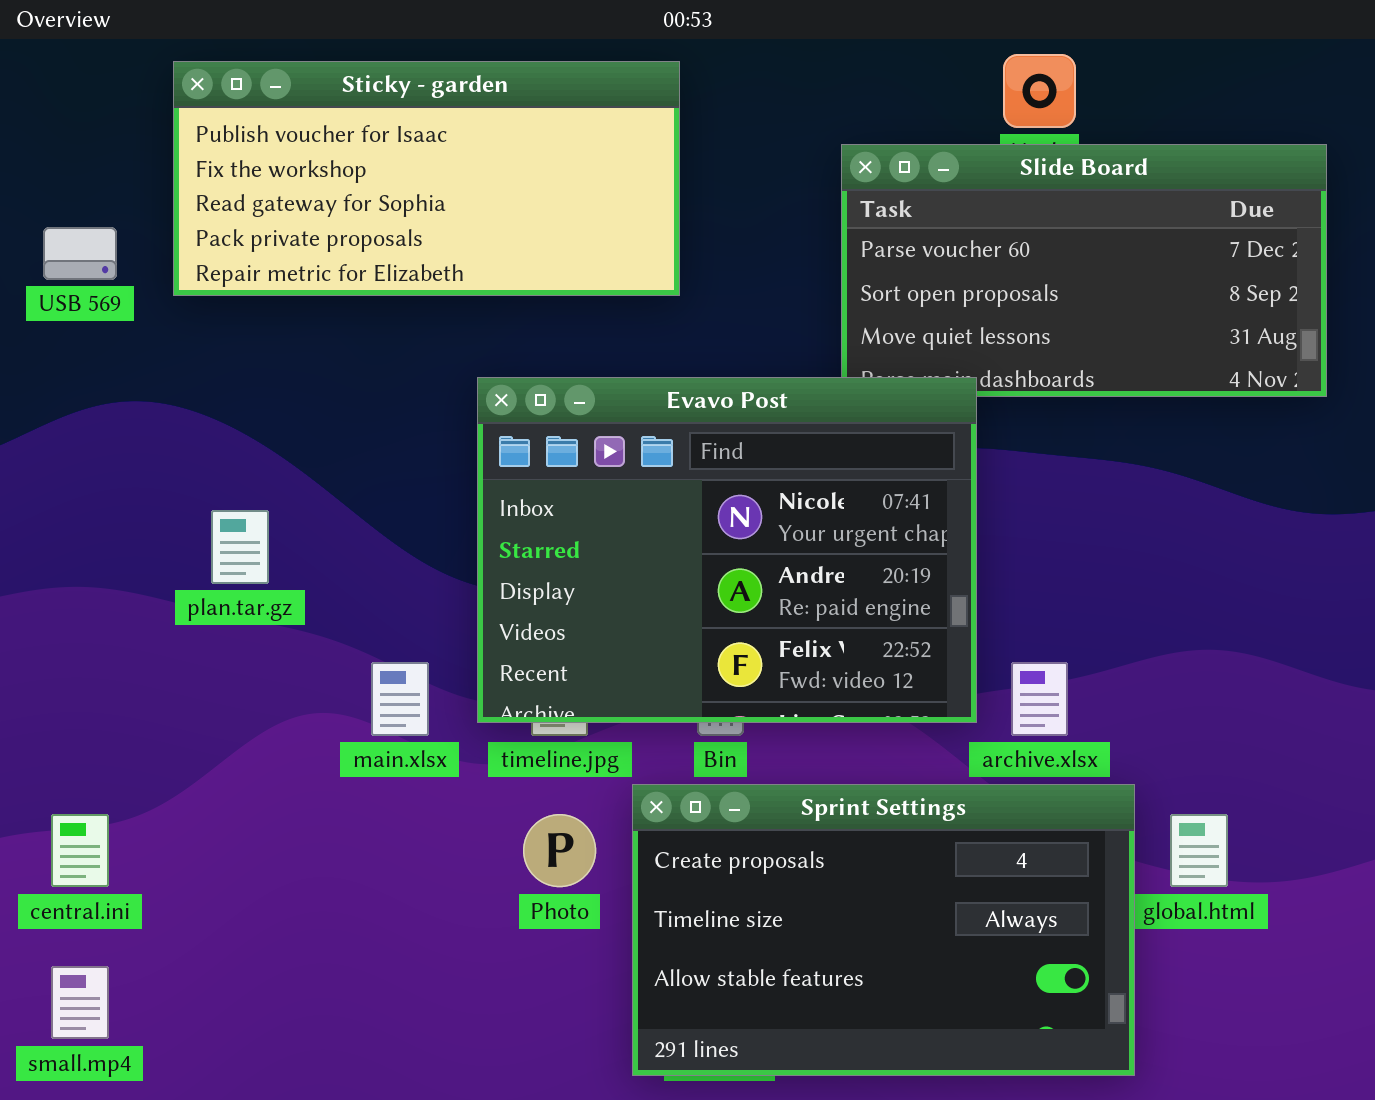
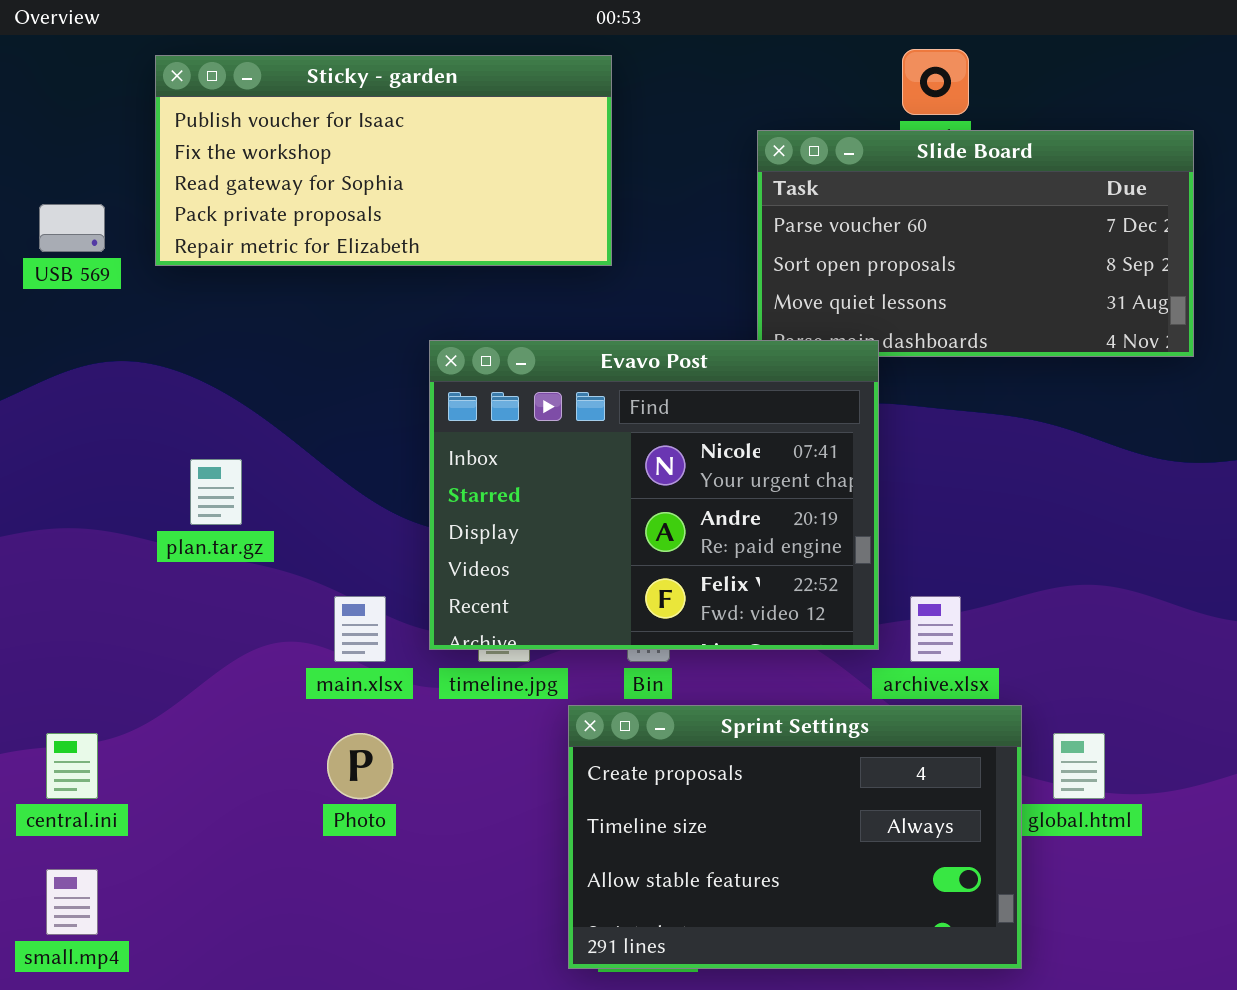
Photo: [523,814,596,887] -> [327,733,393,799], moved

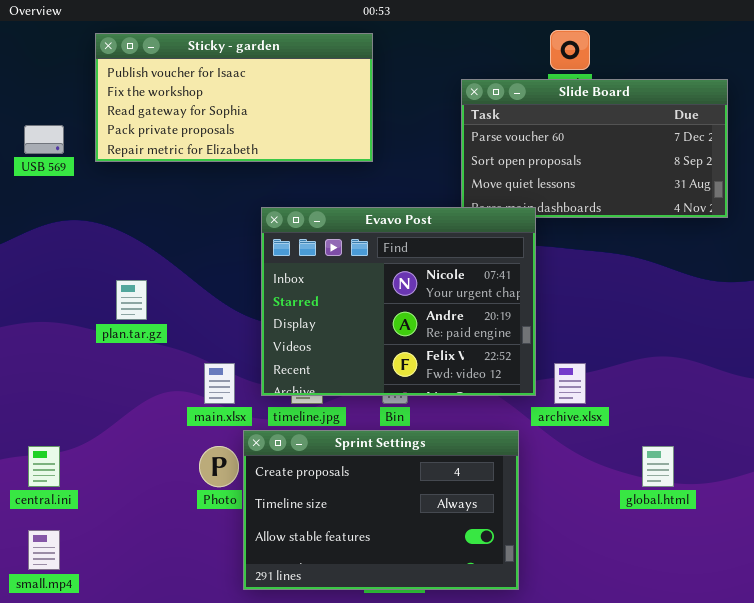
Sprint Settings: [568,705,1022,969] -> [243,430,519,590], moved

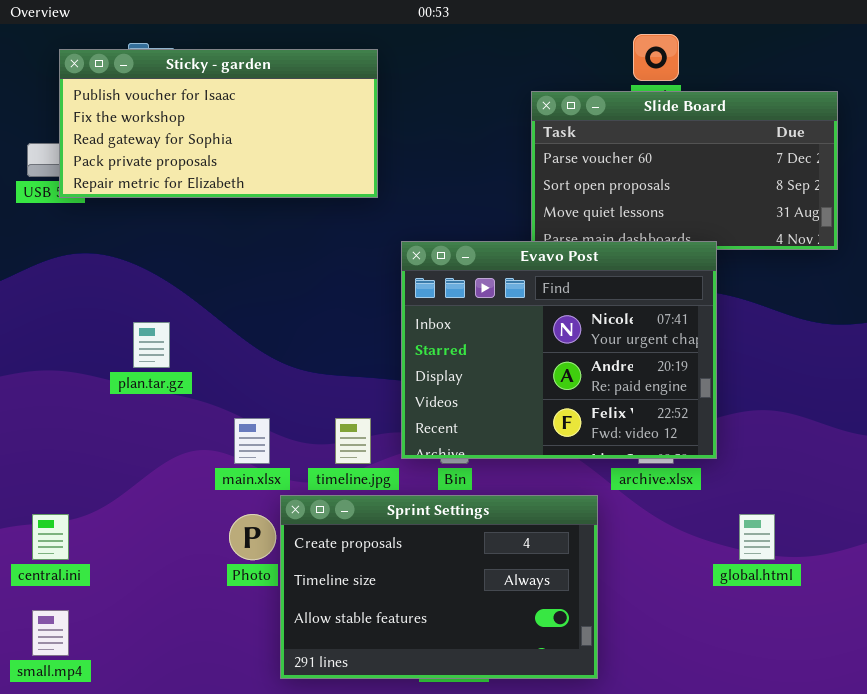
Sticky - garden: [95,33,373,162] -> [59,49,378,198], moved
Evavo Post: [261,207,536,396] -> [401,241,717,459], moved

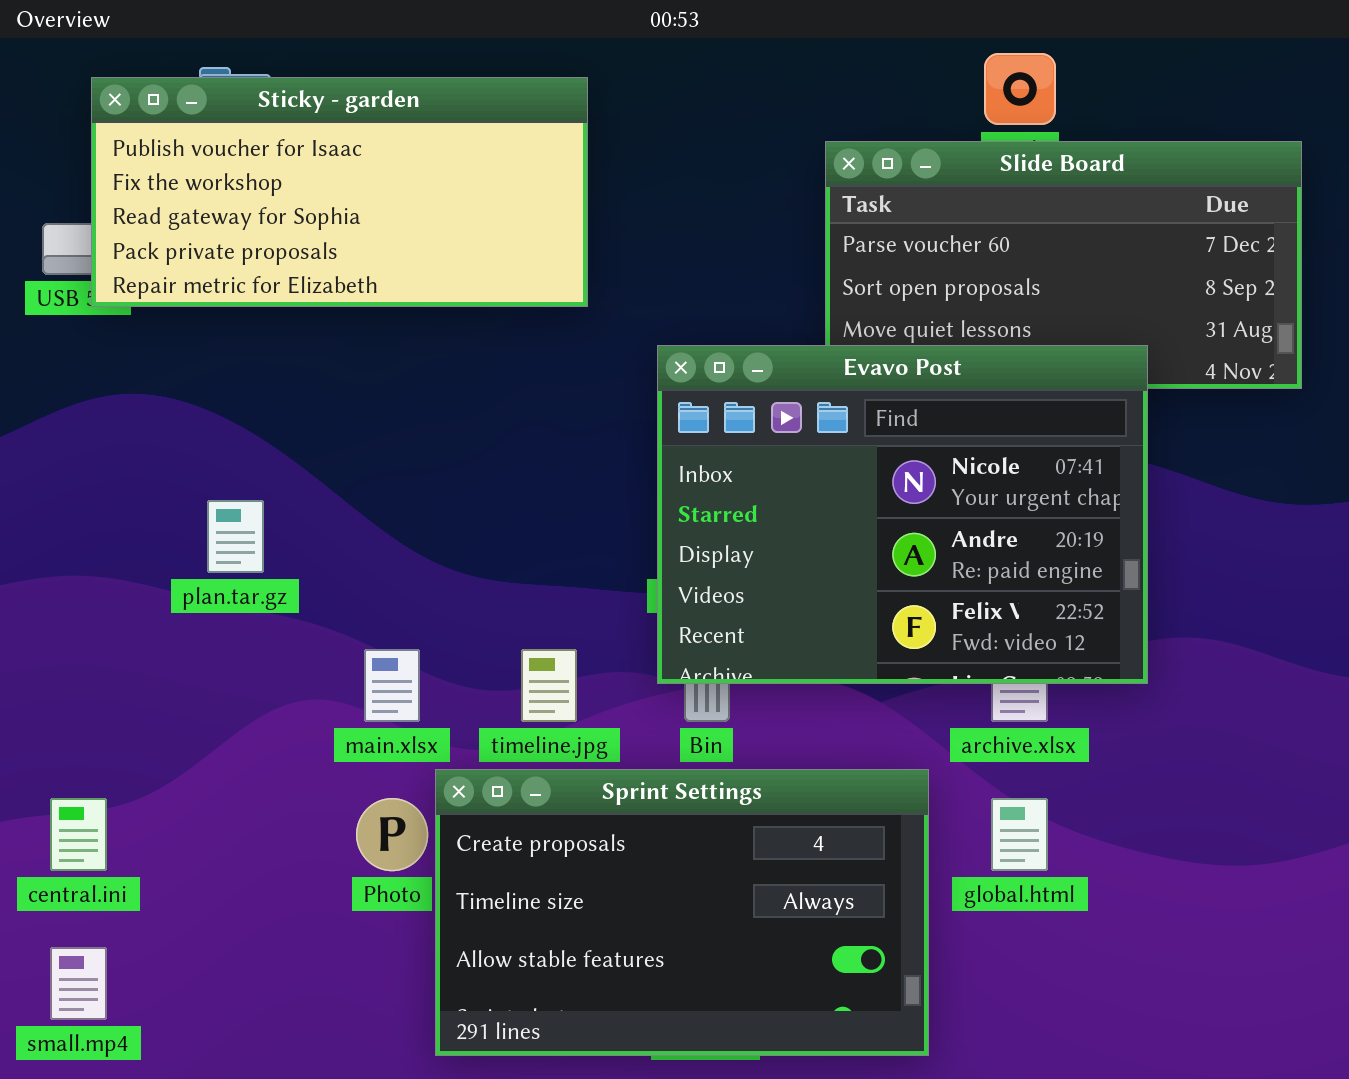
Evavo Post: [401,241,717,459] -> [657,345,1148,684], moved
global.html: [739,514,775,560] -> [991,798,1048,871], moved

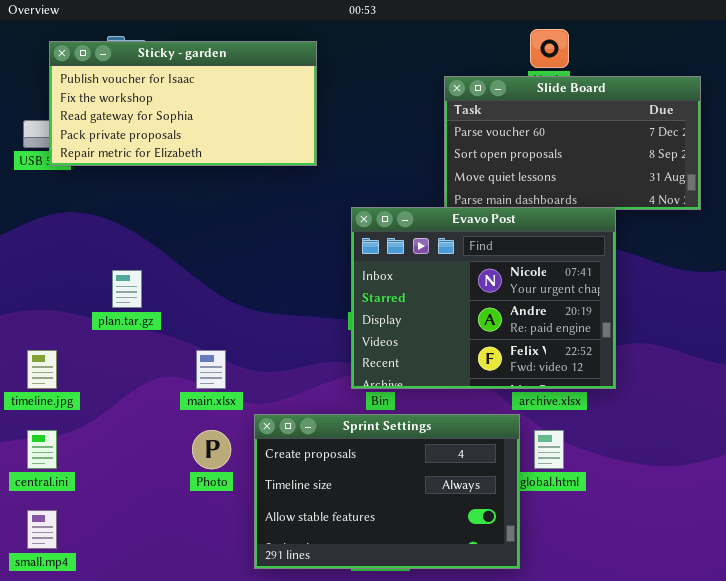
Evavo Post: [657,345,1148,684] -> [351,207,616,389], moved
timeline.jpg: [521,649,577,722] -> [27,350,57,389], moved
Sprint Settings: [435,769,929,1056] -> [254,414,520,569], moved

